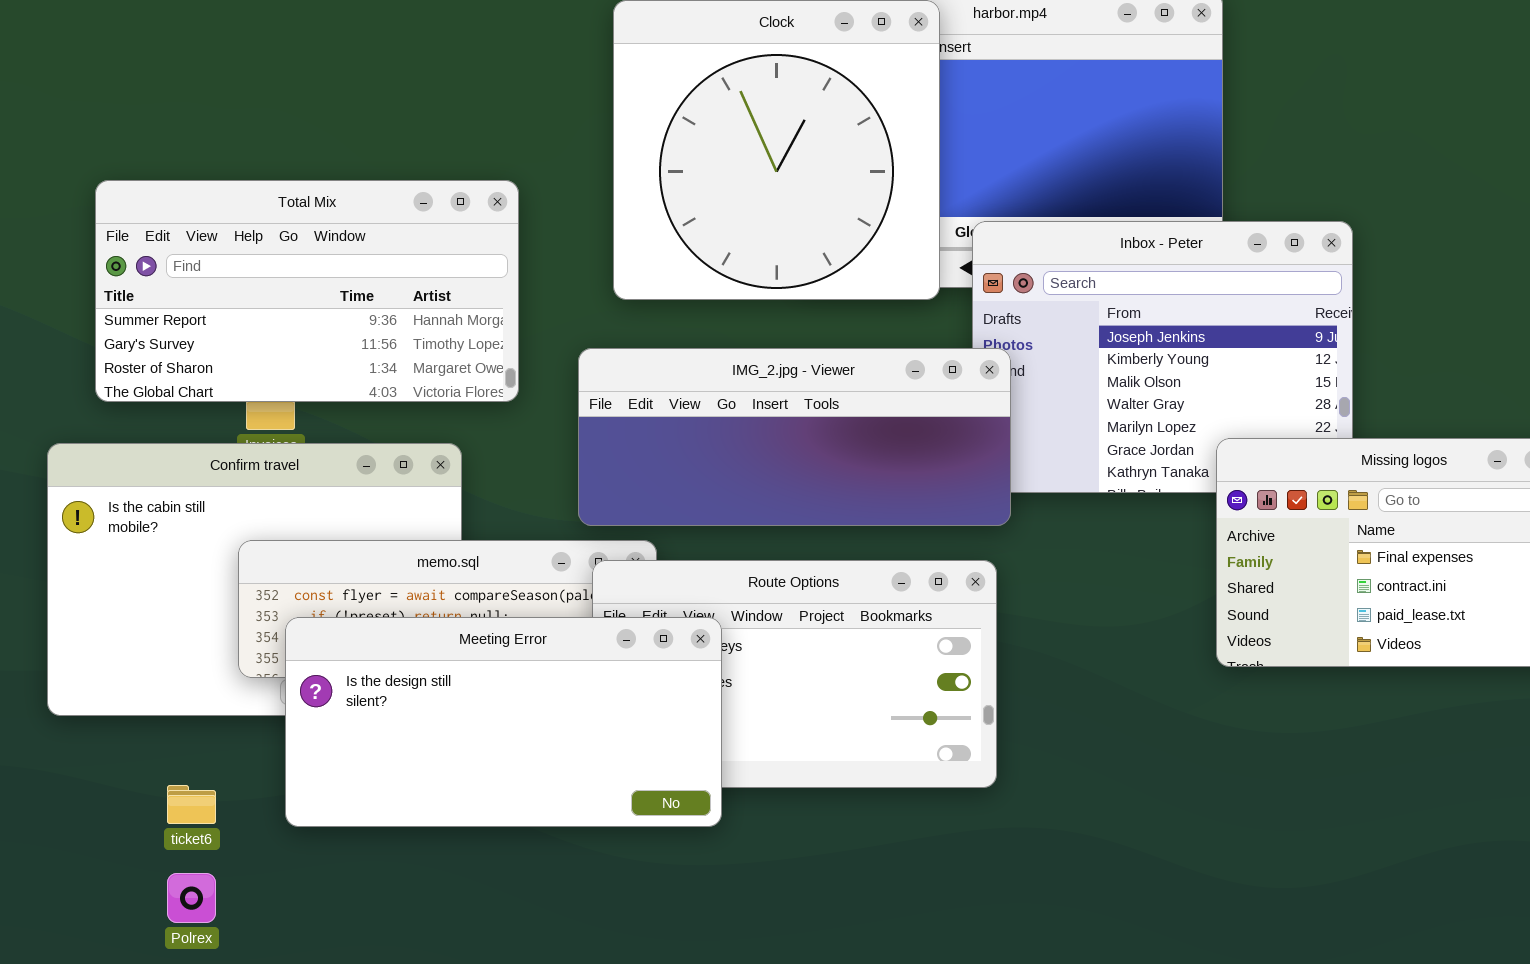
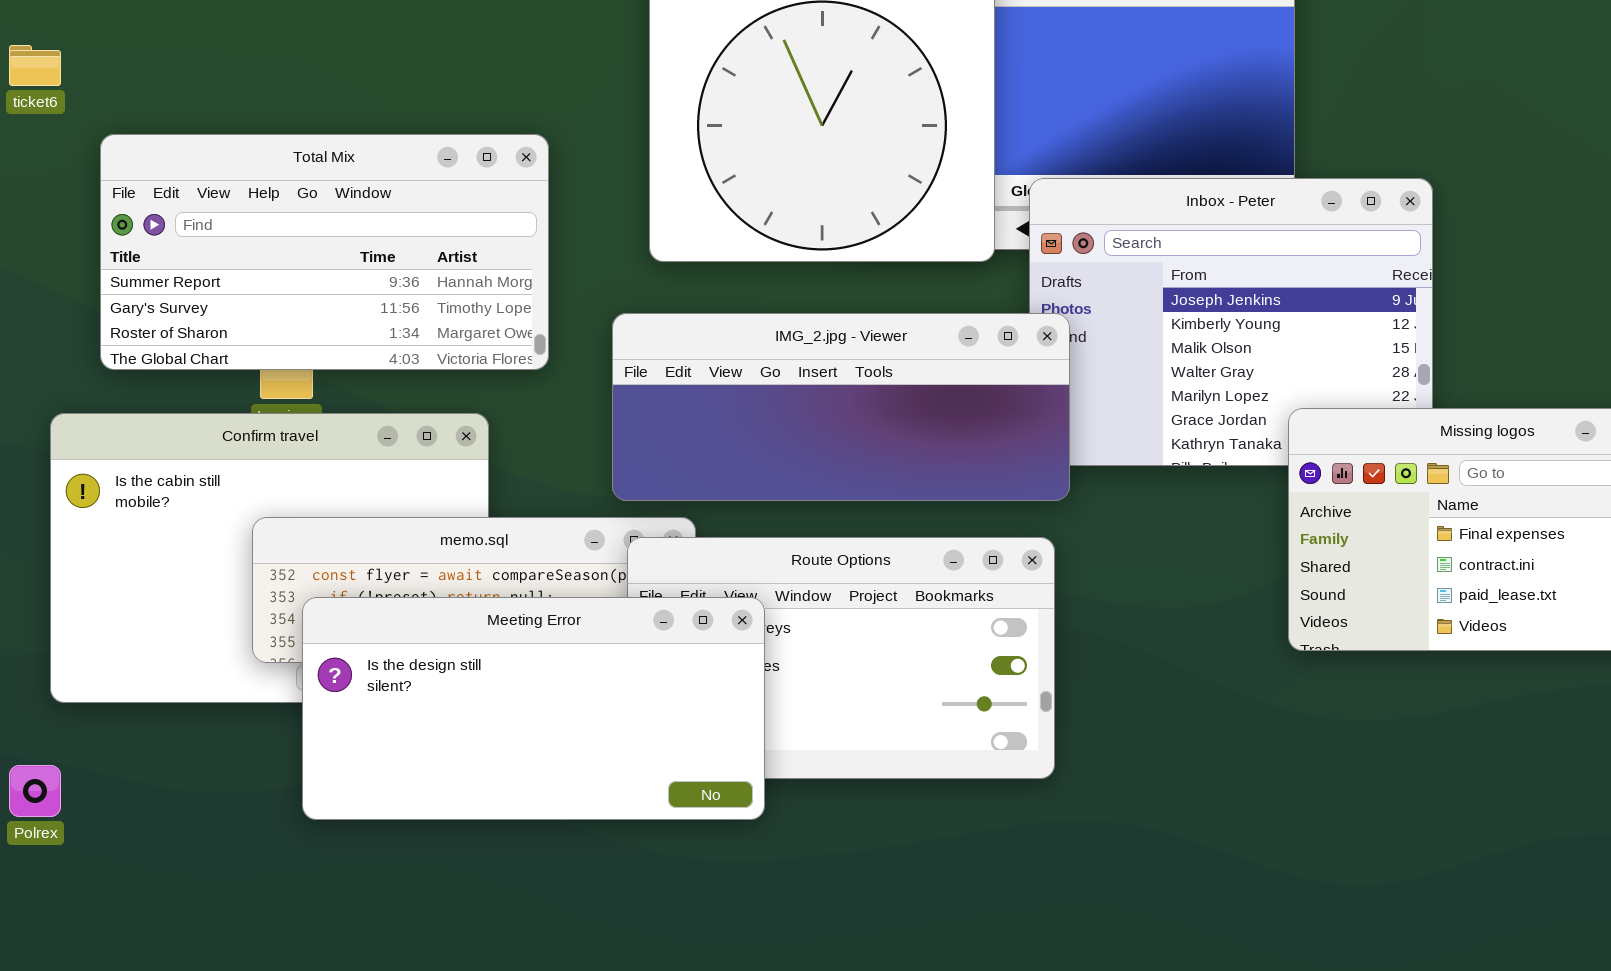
ticket6: [167,785,216,824] -> [9,45,61,86], moved
Polrex: [167,873,216,923] -> [9,765,61,817], moved

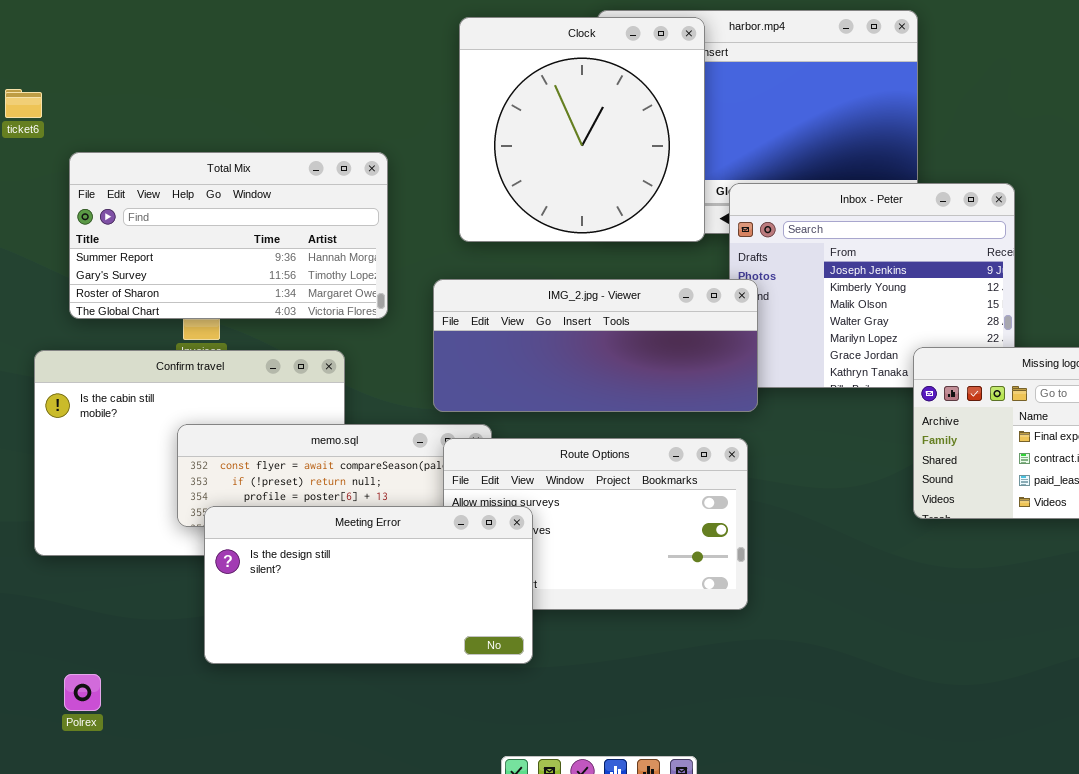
Meeting Error: [302,597,765,820] -> [204,506,533,664], moved
Polrex: [9,765,61,817] -> [64,674,101,711], moved

